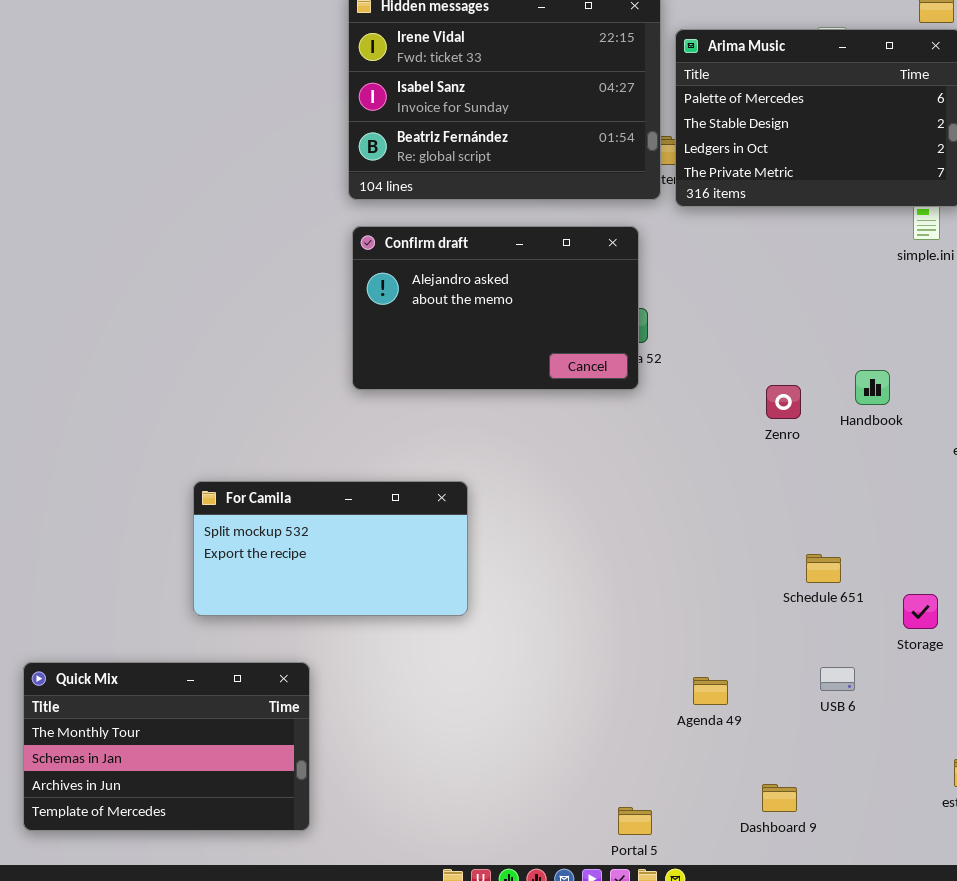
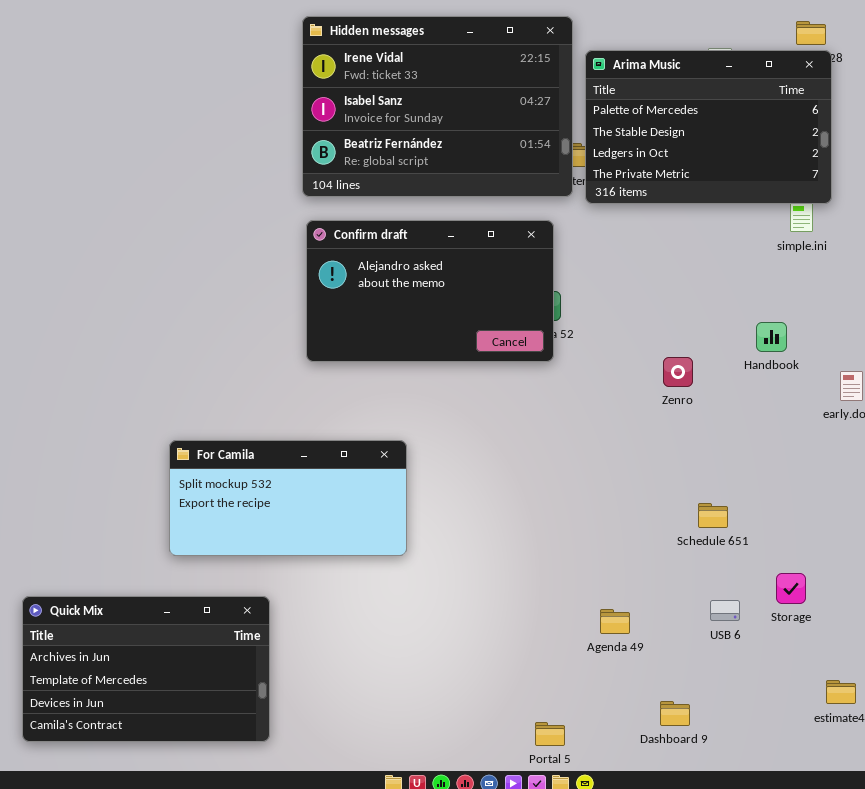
Handbook: [855,370,890,405] -> [756,322,787,352], moved
Storage: [903,594,938,629] -> [776,573,806,604], moved
Quick Mix: [23,662,310,831] -> [22,596,270,742], scrolled down 2 rows

